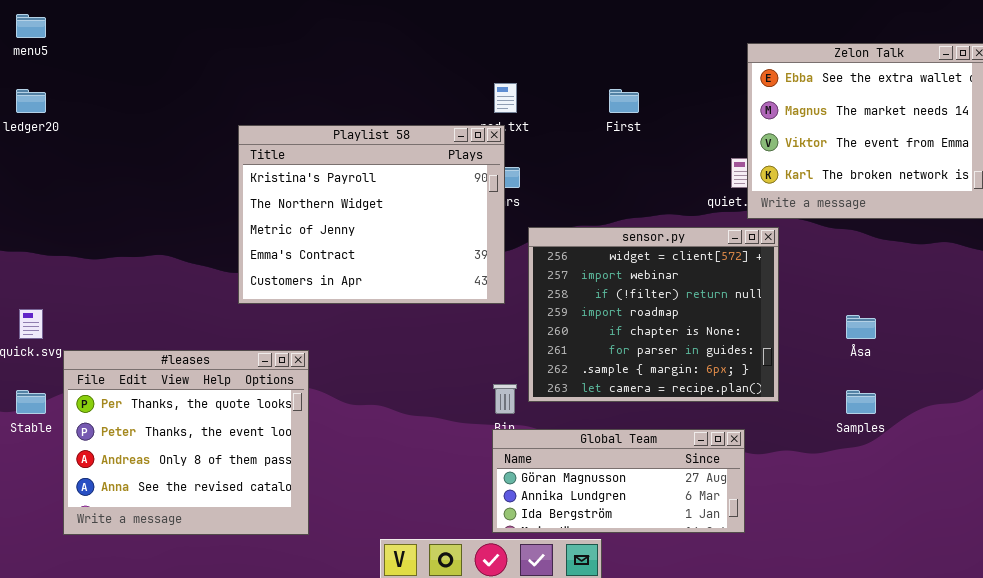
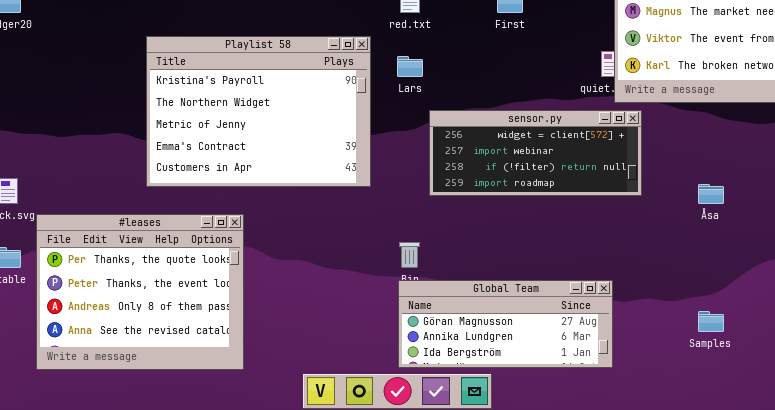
Playlist 58: [238,125,505,304] -> [146,36,371,187], moved
sensor.py: [528,227,779,402] -> [429,110,642,196], resized
Samples: [846,390,876,414] -> [698,311,724,332], moved

